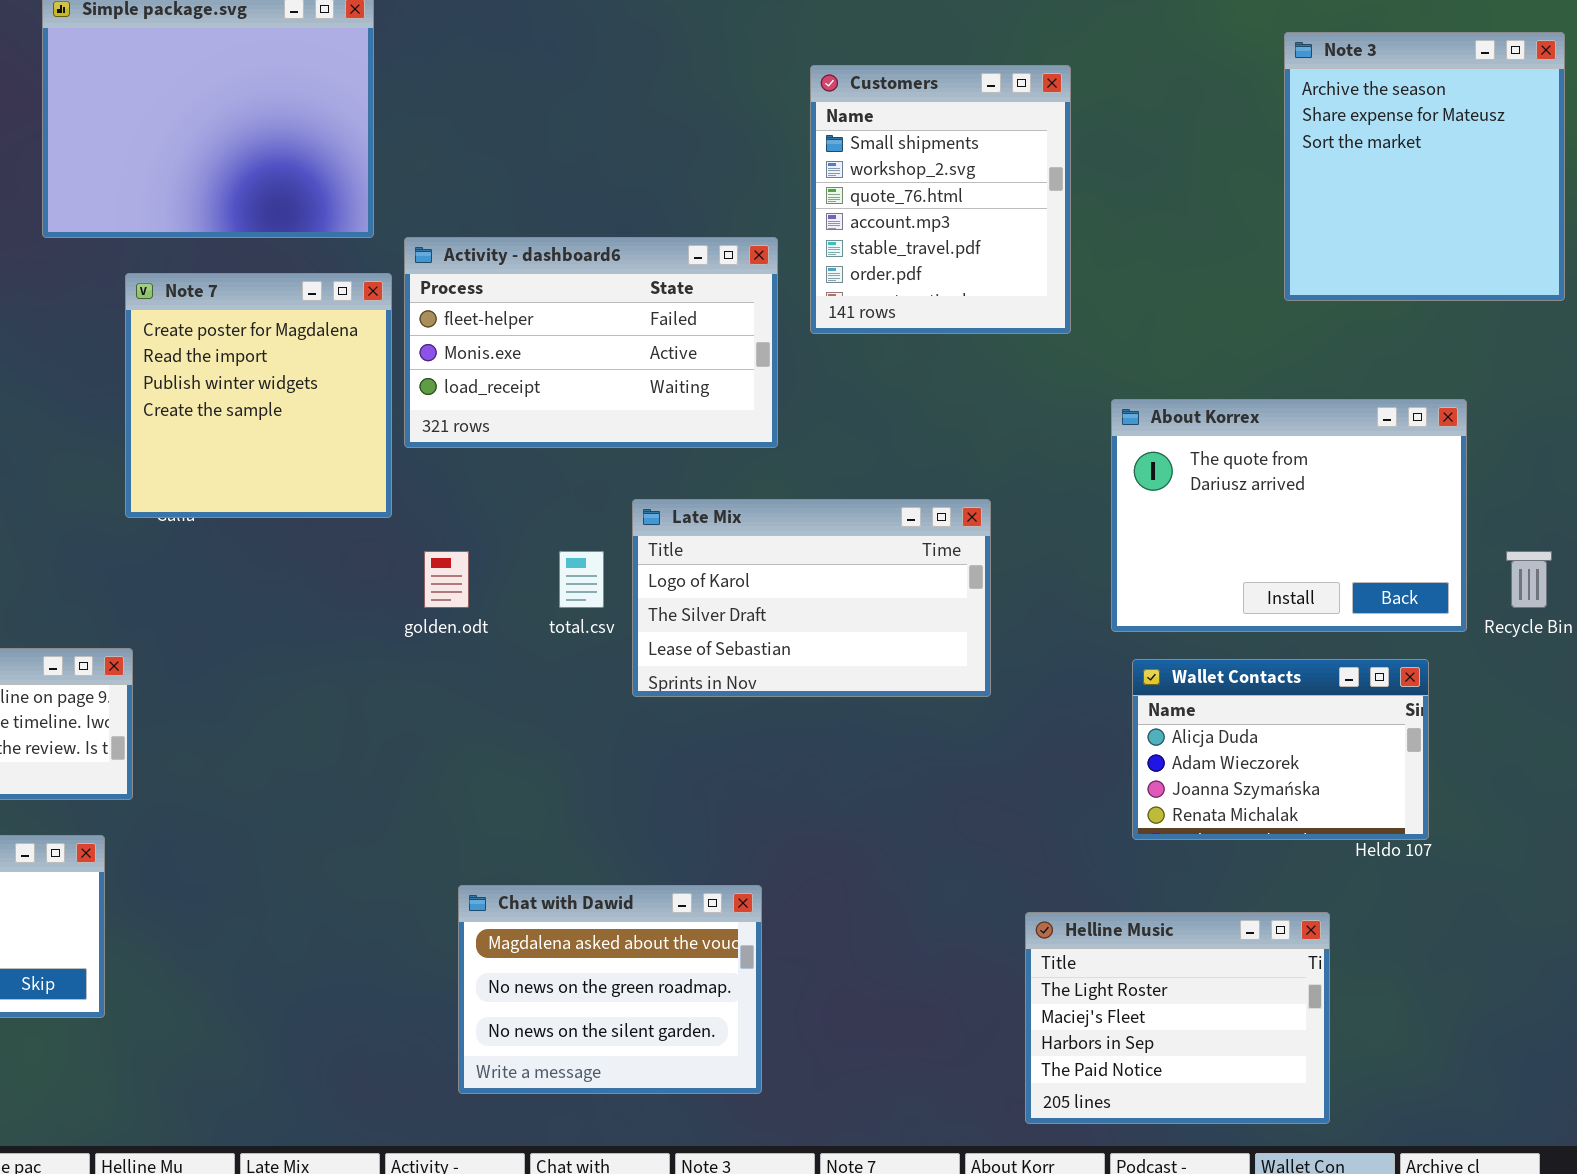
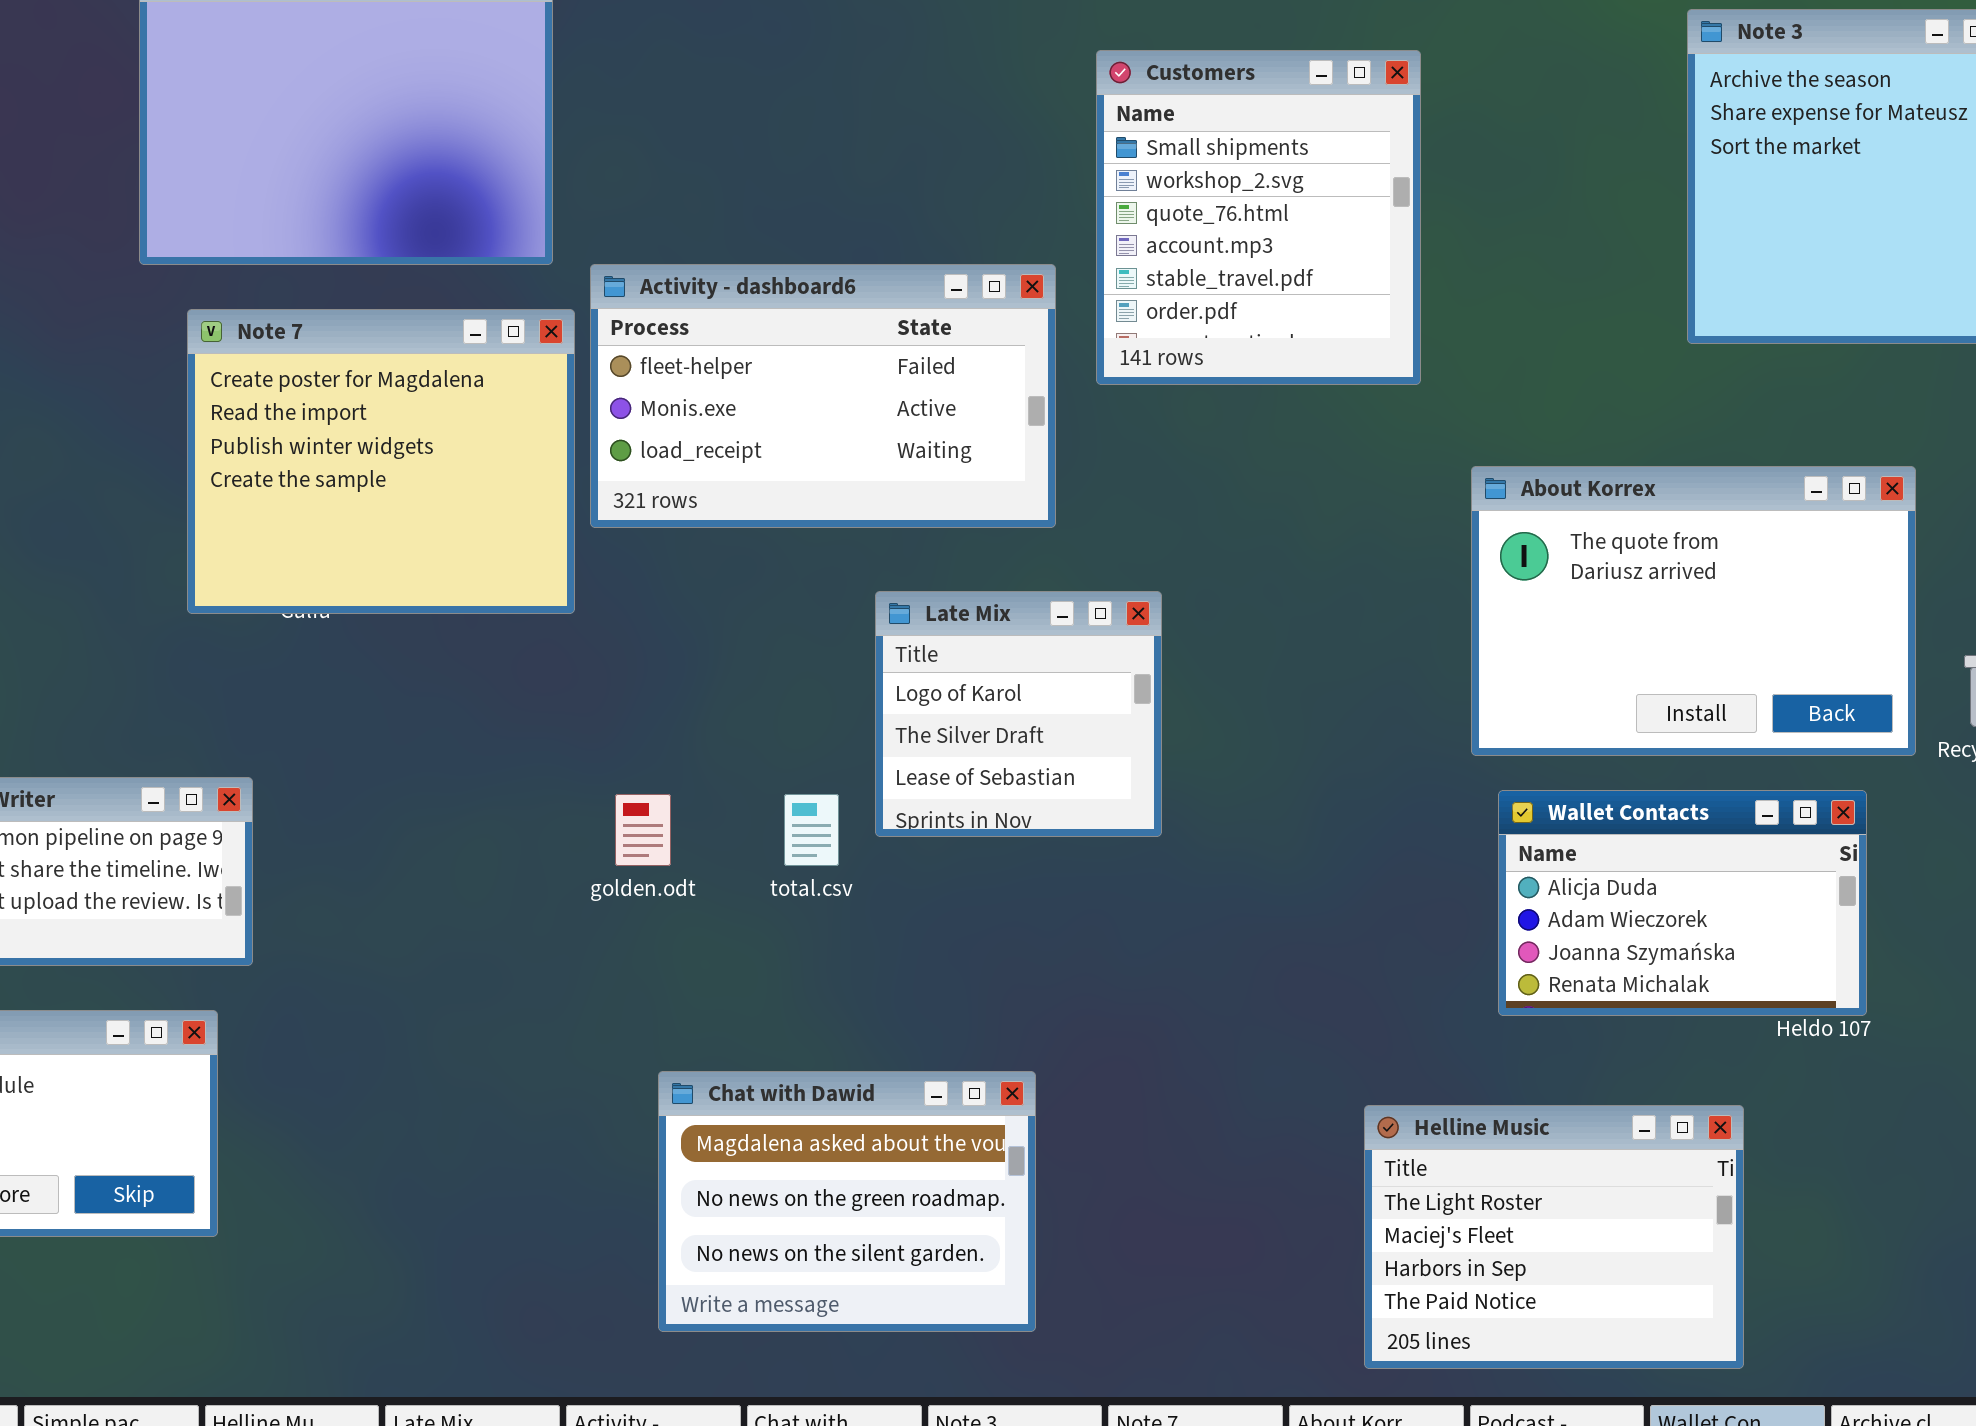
Note 7: [125,273,392,518] -> [187,309,575,614], resized
Late Mix: [632,499,991,697] -> [875,591,1162,837], resized
golden.odt: [424,551,469,608] -> [615,794,671,866], moved
total.csv: [559,551,604,608] -> [784,794,839,866], moved

